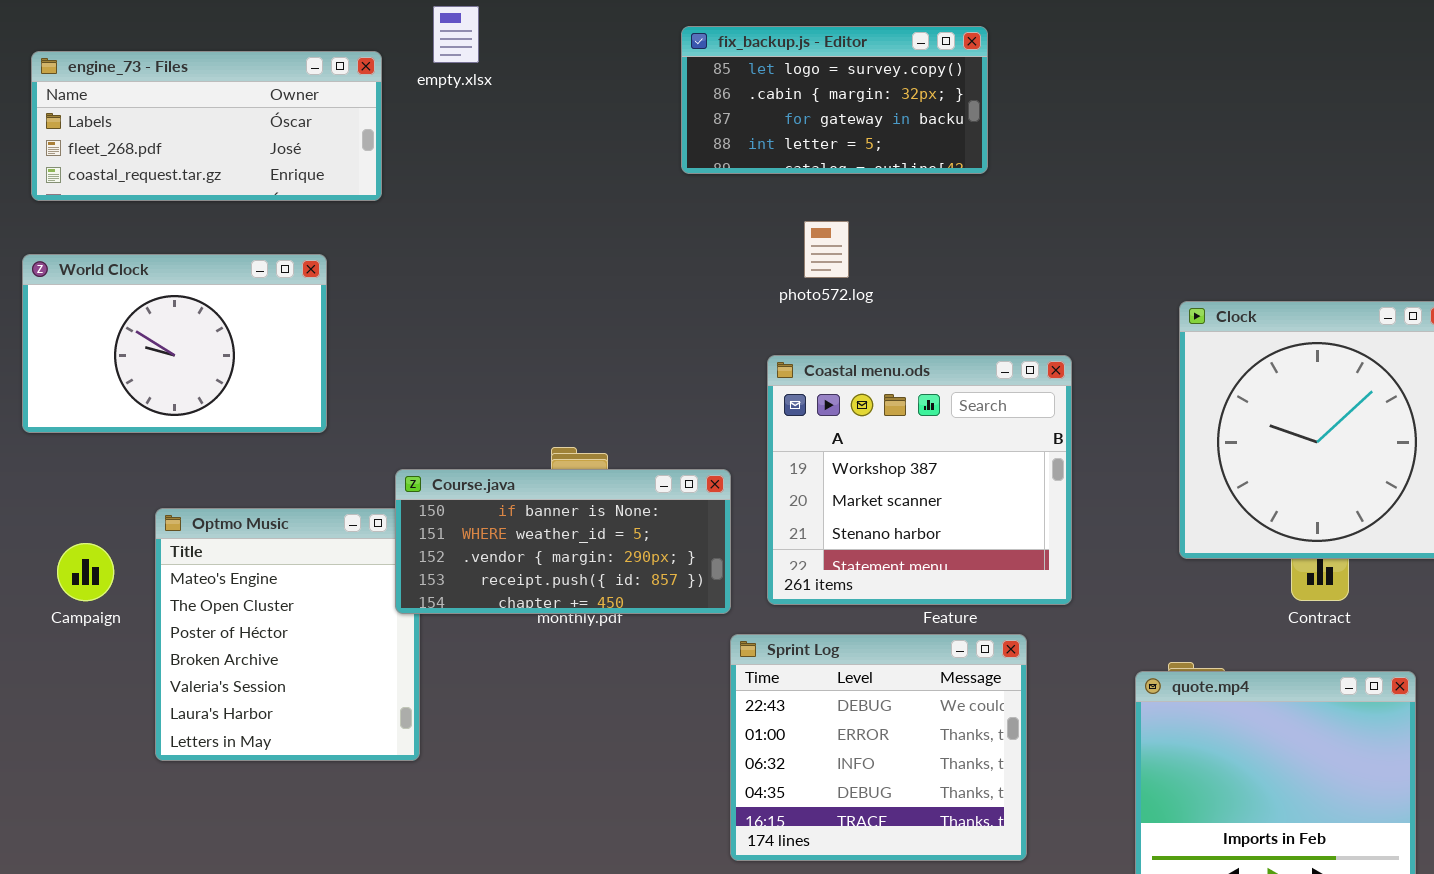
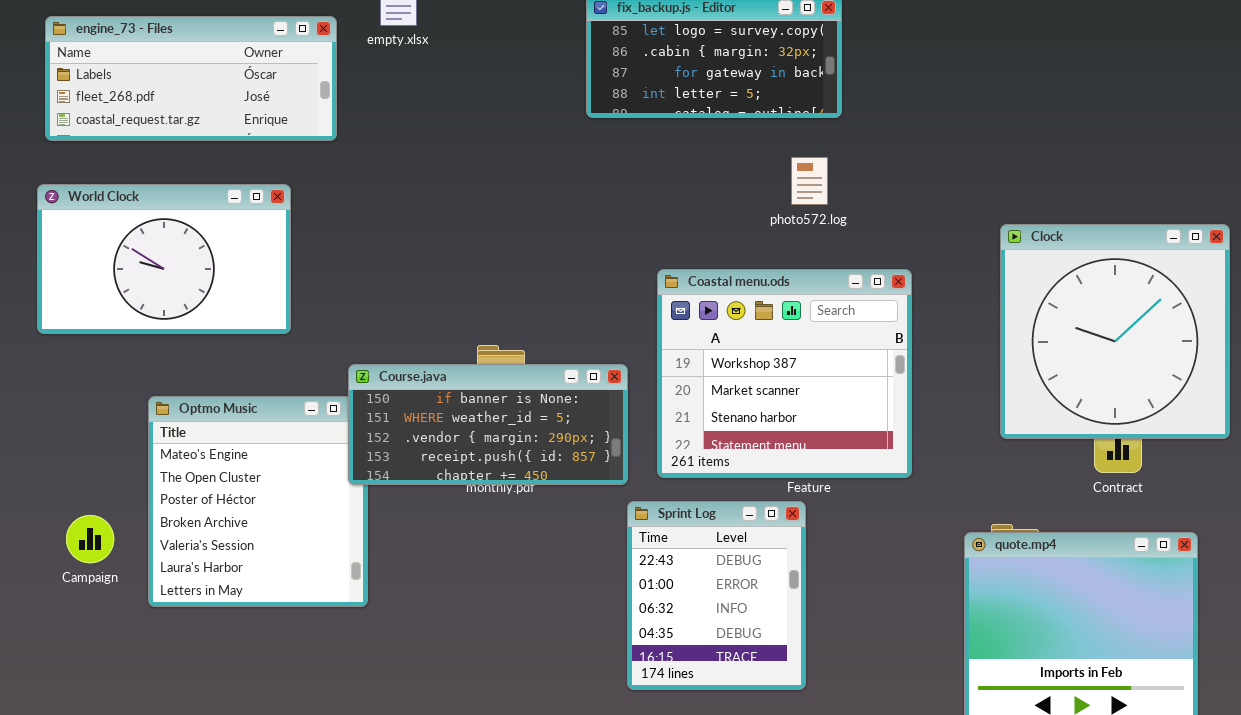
photo572.log: [804,221,849,278] -> [791,157,828,205], moved
Campaign: [57,543,114,601] -> [66,515,114,563], moved
Sprint Log: [730,634,1027,861] -> [627,501,806,690], resized

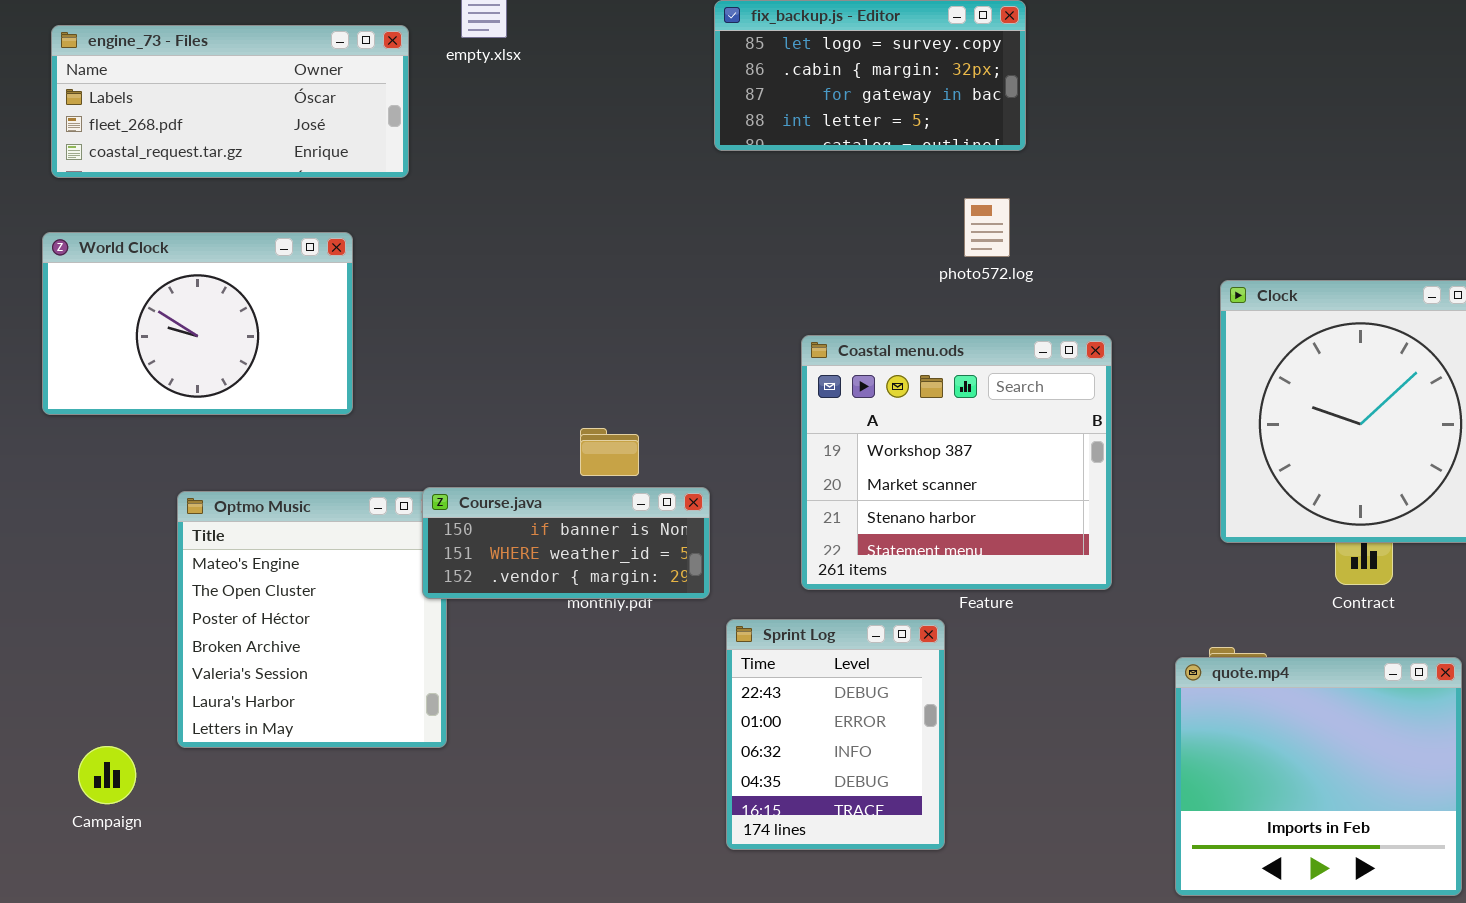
Course.java: [348,364,628,485] -> [422,487,710,599], resized
Sprint Log: [627,501,806,690] -> [726,619,945,850], moved
Campaign: [66,515,114,563] -> [78,746,136,804], moved

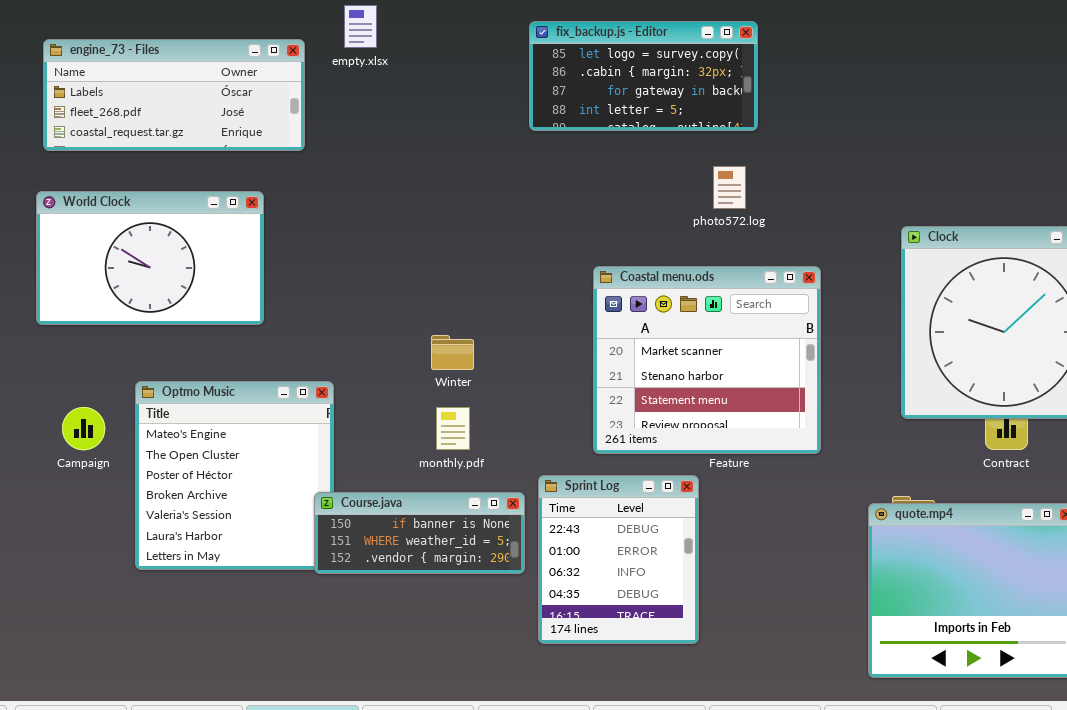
Coastal menu.ods: [801,335,1112,590] -> [593,266,821,454], scrolled down 1 row
Course.java: [422,487,710,599] -> [314,492,525,574], moved
Campaign: [78,746,136,804] -> [62,407,105,450], moved

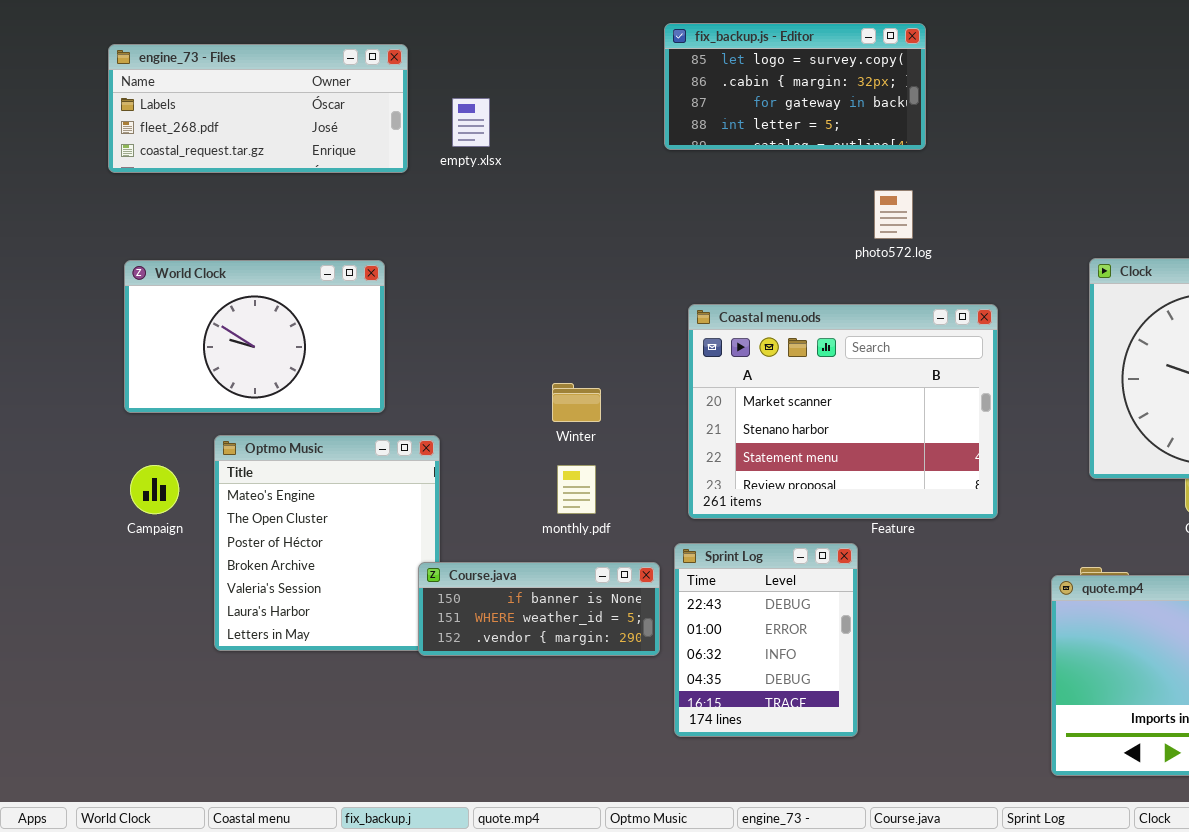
empty.xlsx: [344,5,377,48] -> [452,98,490,147], moved
World Clock: [36,191,264,325] -> [124,260,385,413], moved
Coastal menu.ods: [593,266,821,454] -> [688,304,998,519], resized

